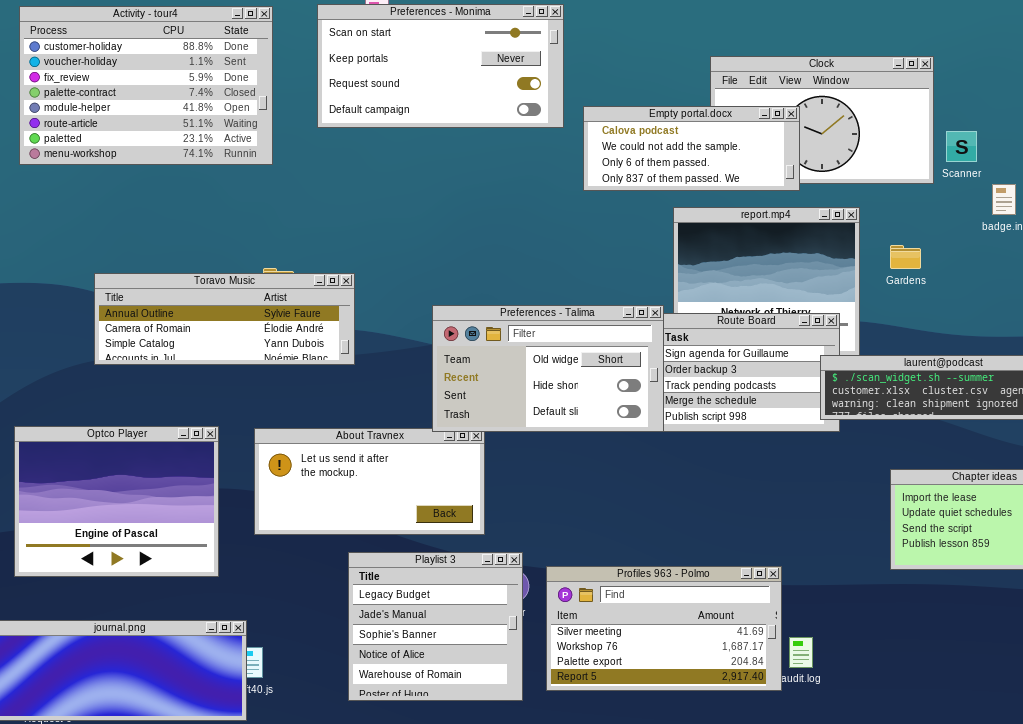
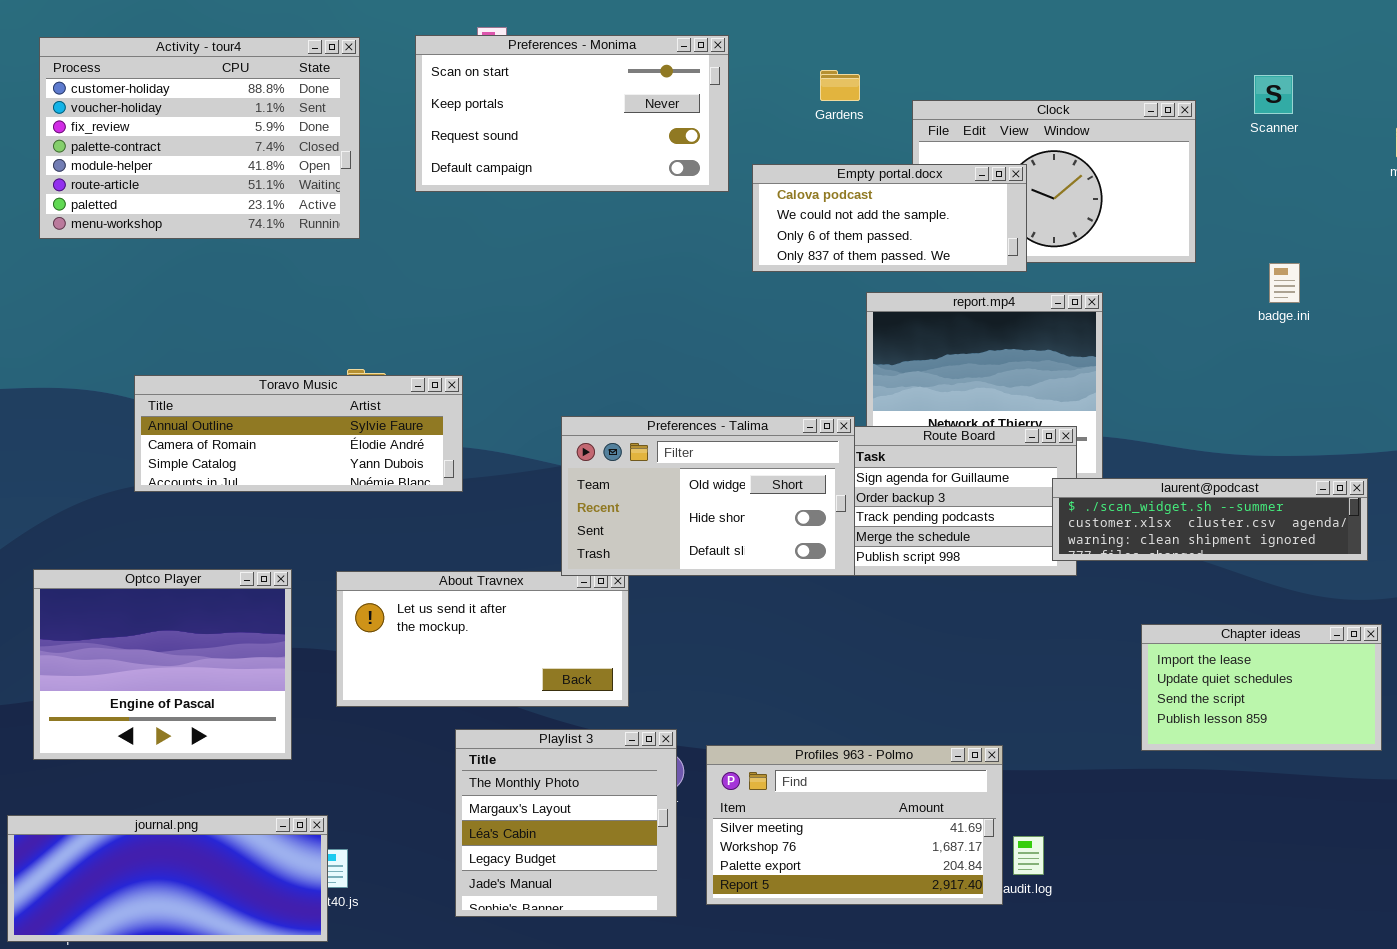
Scanner: [946,131,977,162] -> [1254,75,1293,114], moved
Gardens: [890,245,921,269] -> [820,70,860,101], moved
Playlist 3: [348,552,523,701] -> [455,729,677,917], scrolled up 3 rows

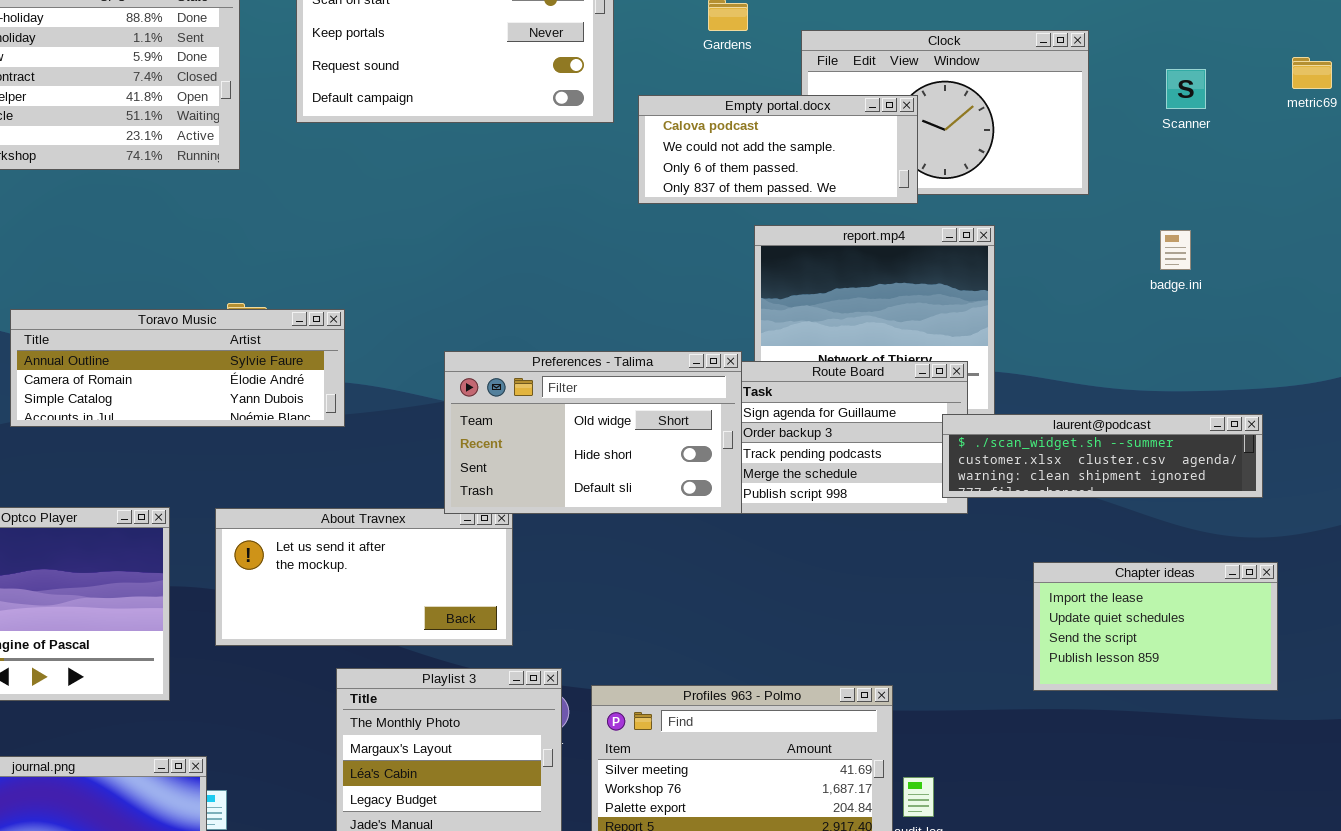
Scanner: [1254,75,1293,114] -> [1166,69,1206,109], moved
badge.ini: [1269,263,1300,303] -> [1160,230,1191,270], moved

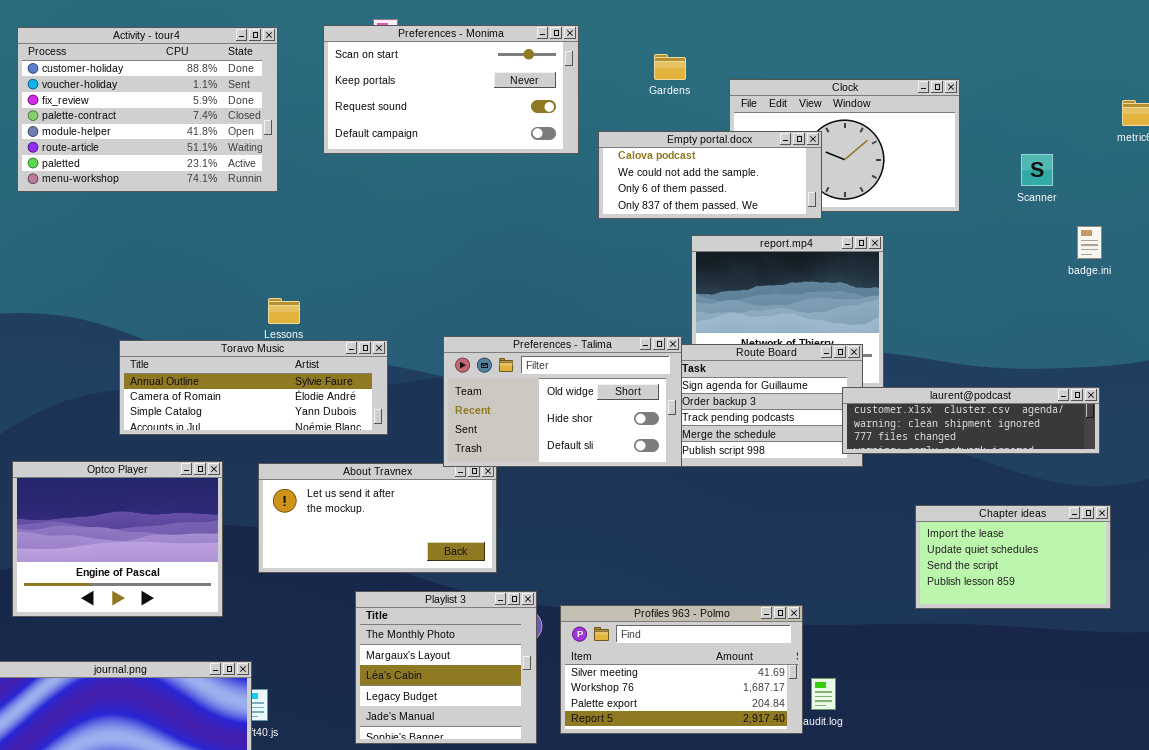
Scanner: [1166,69,1206,109] -> [1021,154,1053,186], moved
badge.ini: [1160,230,1191,270] -> [1077,226,1102,259], moved
Toravo Music: [10,309,345,427] -> [119,340,388,435], moved
laurent@podcast: [942,414,1263,498] -> [842,387,1100,454], scrolled down 1 row

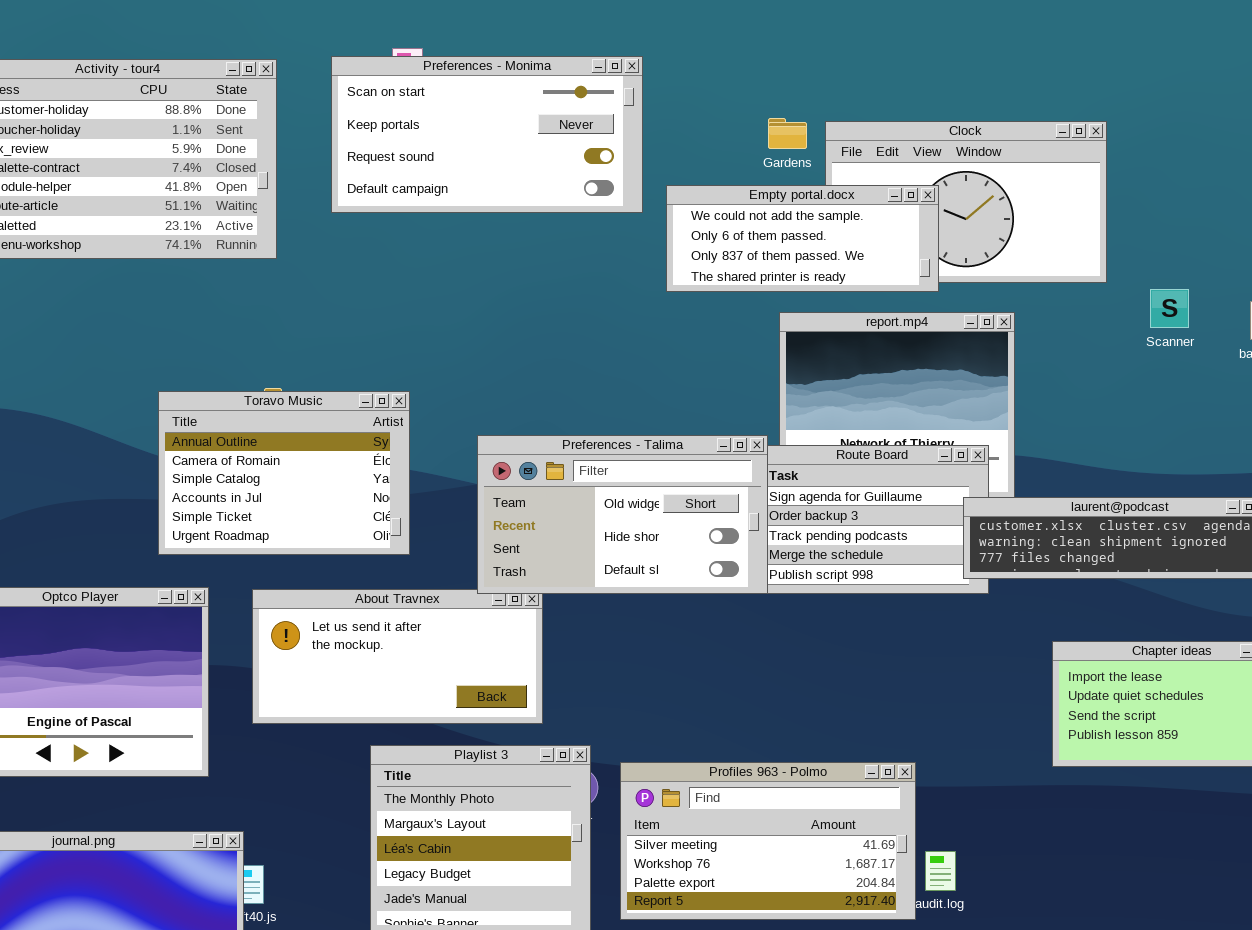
Gardens: [654,54,686,80] -> [768,118,807,149], moved
Empty portal.docx: [598,131,822,219] -> [666,185,939,292], scrolled down 1 row
Scanner: [1021,154,1053,186] -> [1150,289,1189,328], moved
Toravo Music: [119,340,388,435] -> [158,391,410,555], resized

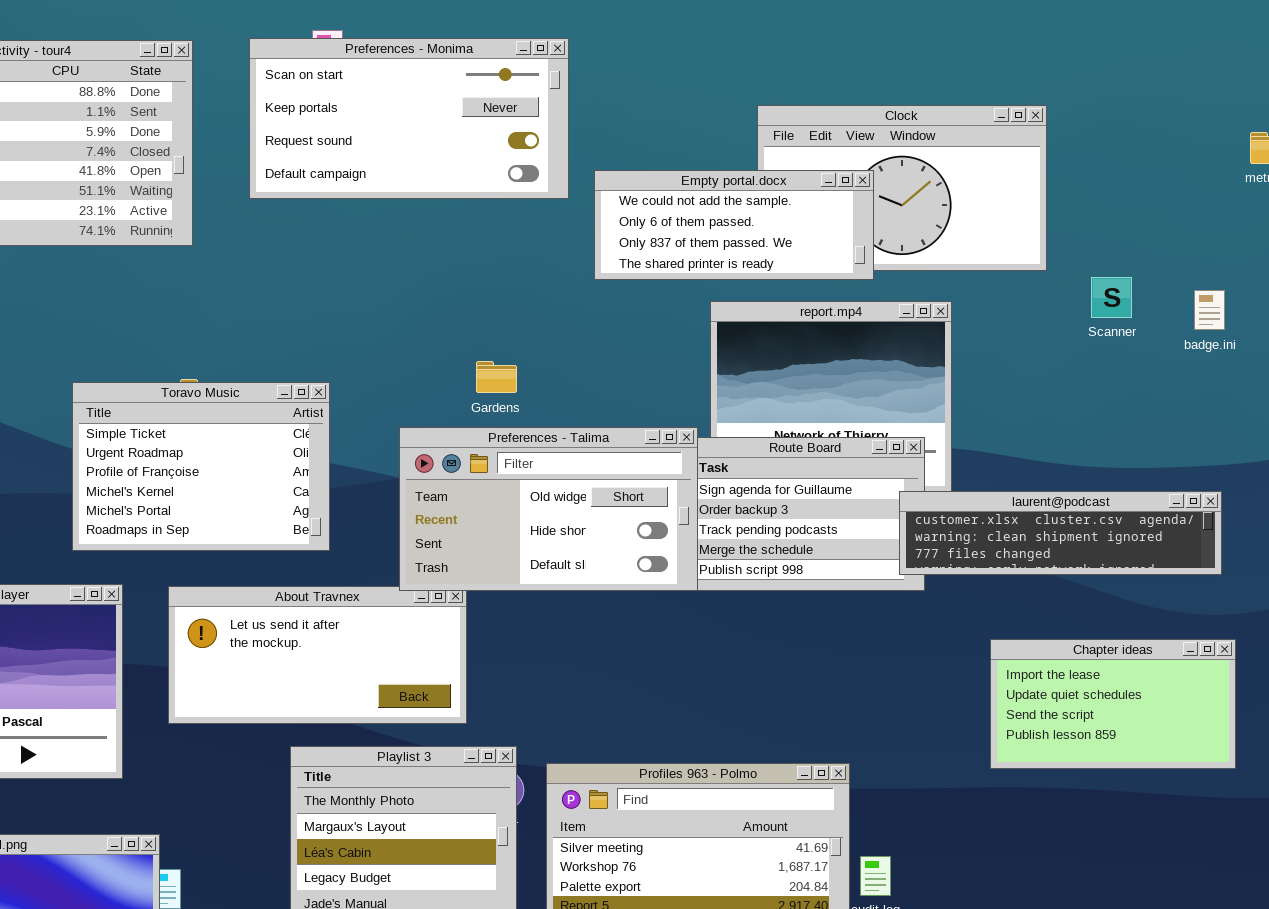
Gardens: [768,118,807,149] -> [476,361,517,393], moved
Toravo Music: [158,391,410,555] -> [72,382,330,551], scrolled down 4 rows

